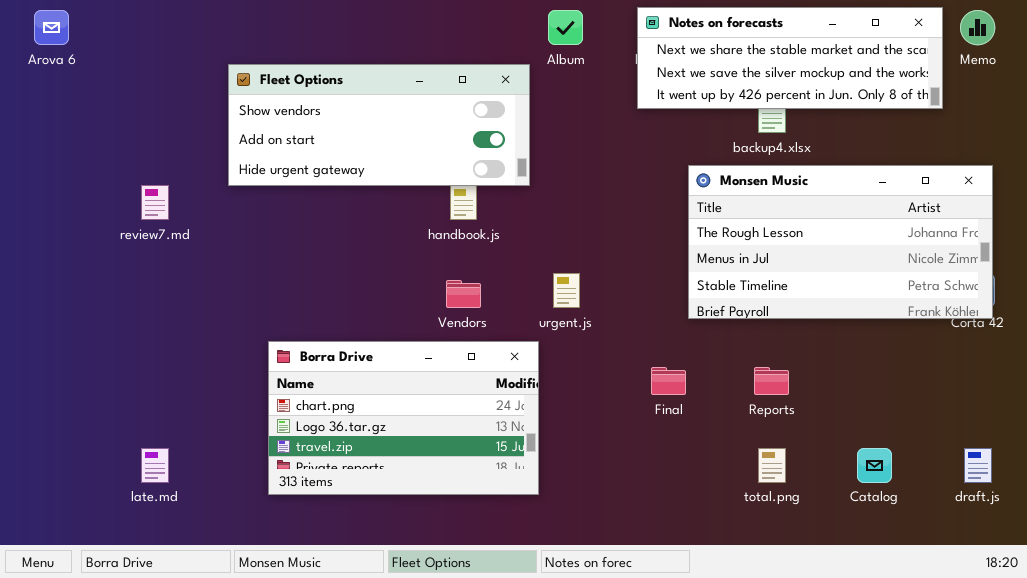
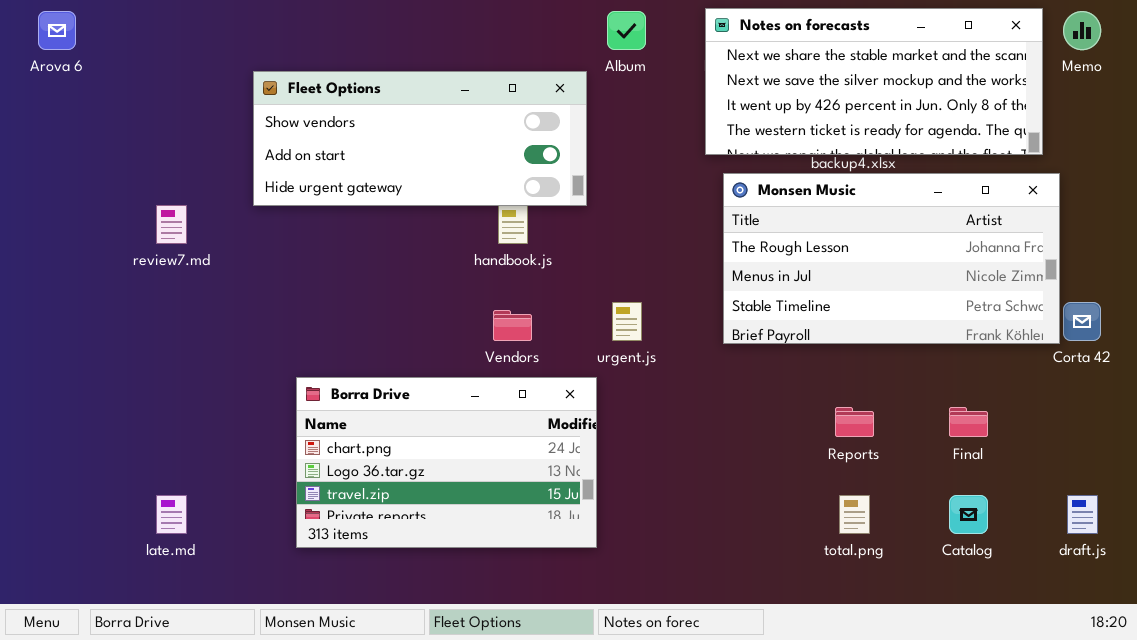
Notes on forecasts: [637,7,943,109] -> [705,8,1043,155], resized
Monsen Music: [688,165,993,319] -> [723,173,1060,344], moved
Final: [651,367,686,395] -> [949,407,988,437], moved

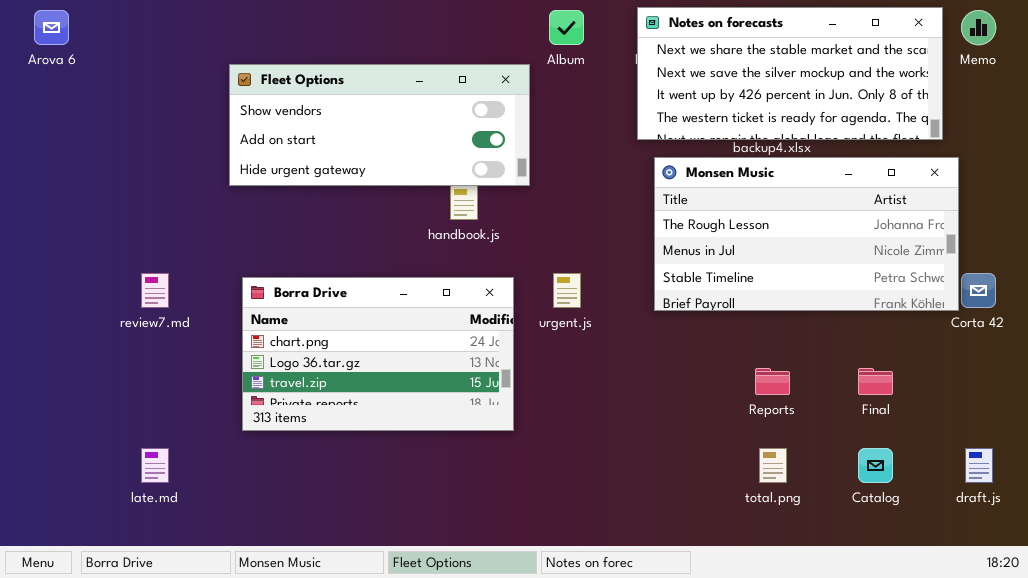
review7.md: [156,205,187,244] -> [141,273,169,308], moved
Borra Drive: [296,377,597,548] -> [242,277,514,431], moved

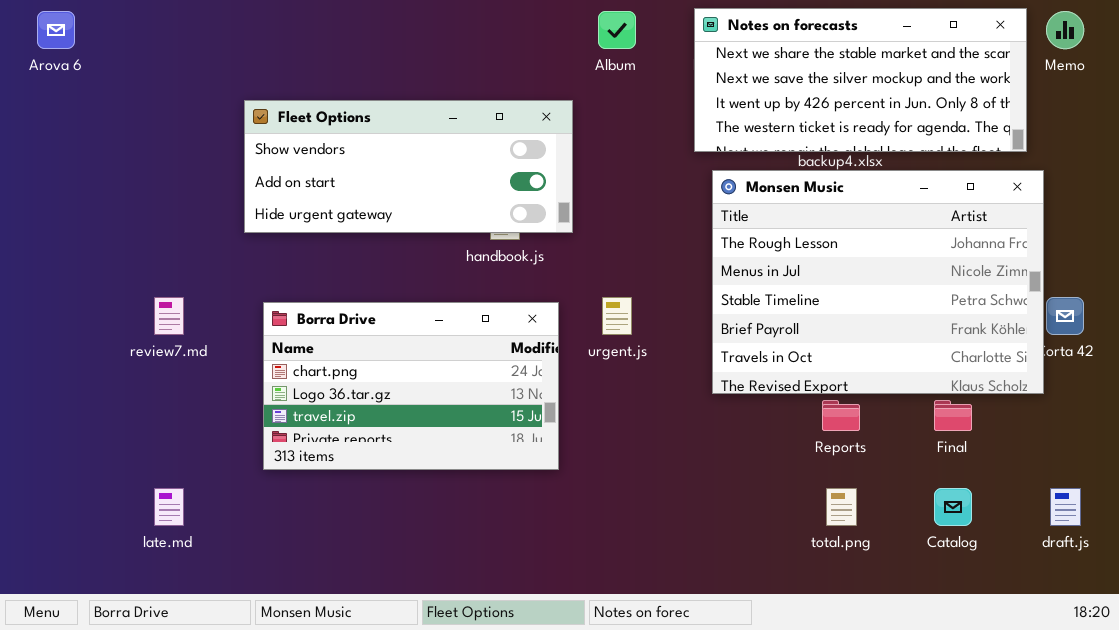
Fleet Options: [229,64,530,186] -> [244,100,573,233], moved
Monsen Music: [654,157,959,311] -> [712,170,1044,394], resized

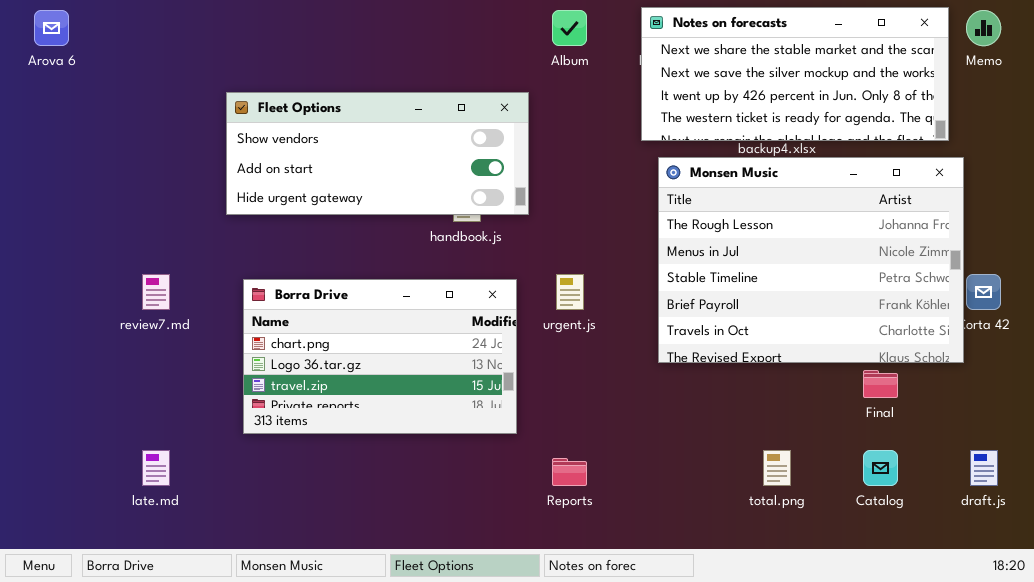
Reports: [822,400,860,431] -> [552,458,587,486], moved

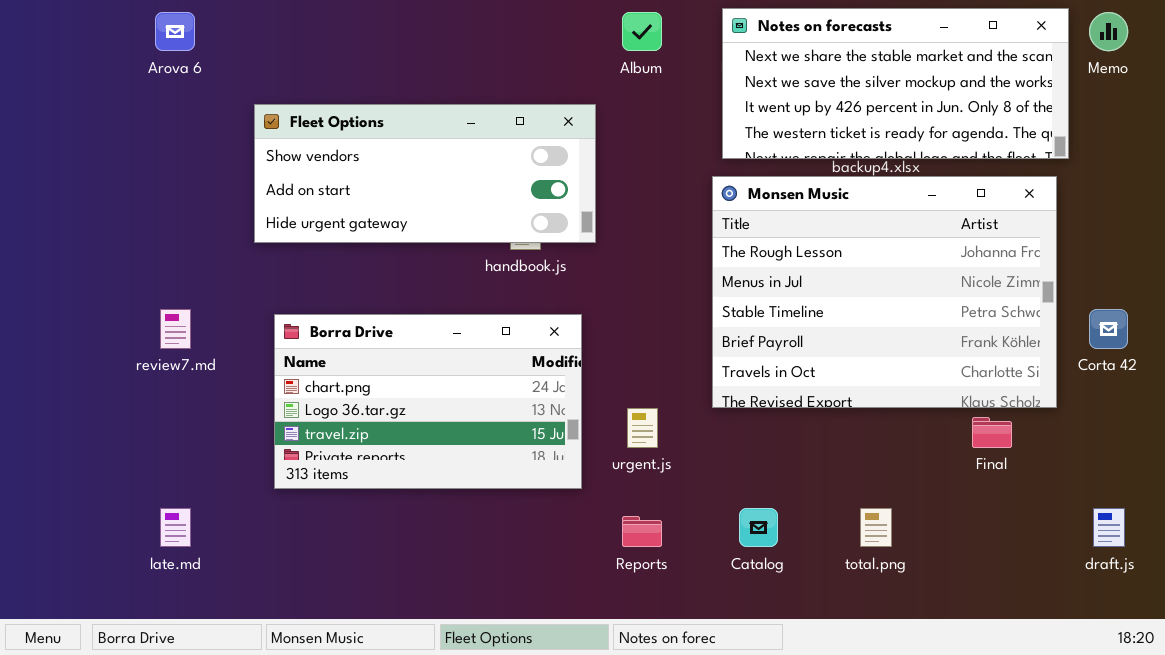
Arova 6: [34,10,69,46] -> [155,12,195,51], moved
Monsen Music: [658,157,964,363] -> [712,176,1057,408], moved
urgent.js: [556,274,584,310] -> [627,408,658,448], moved
Catalog: [863,450,898,486] -> [739,508,778,547], moved

